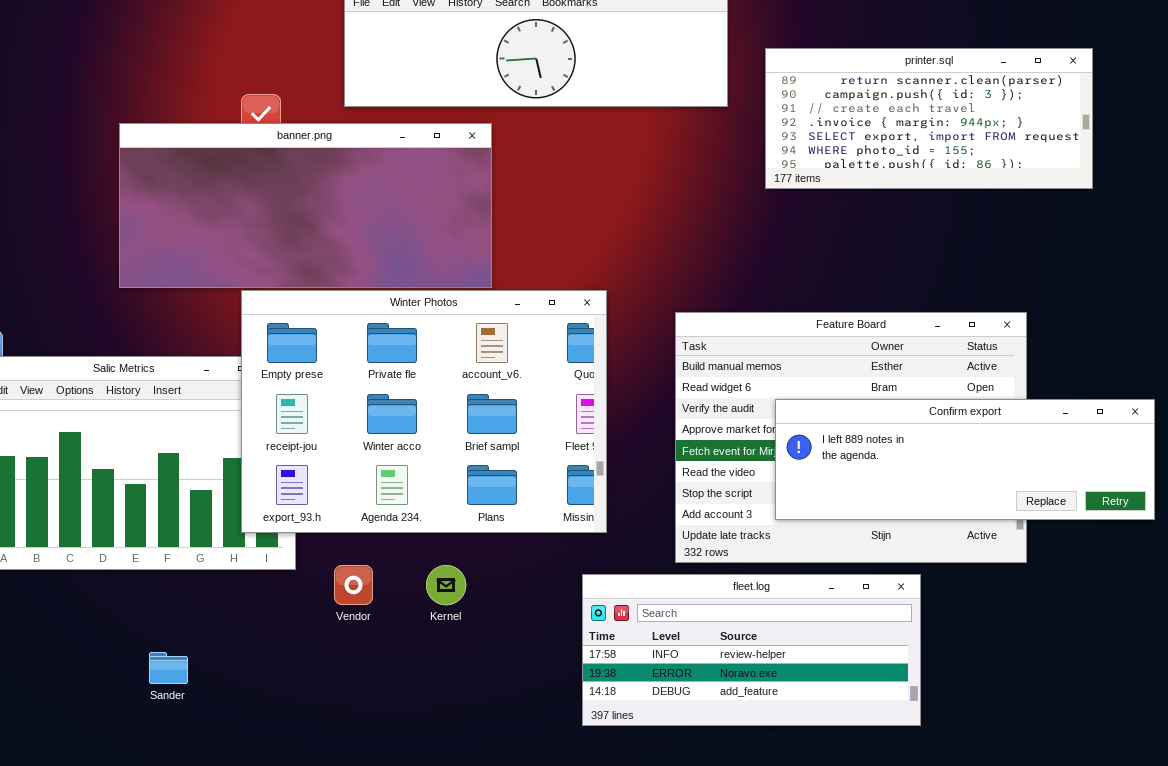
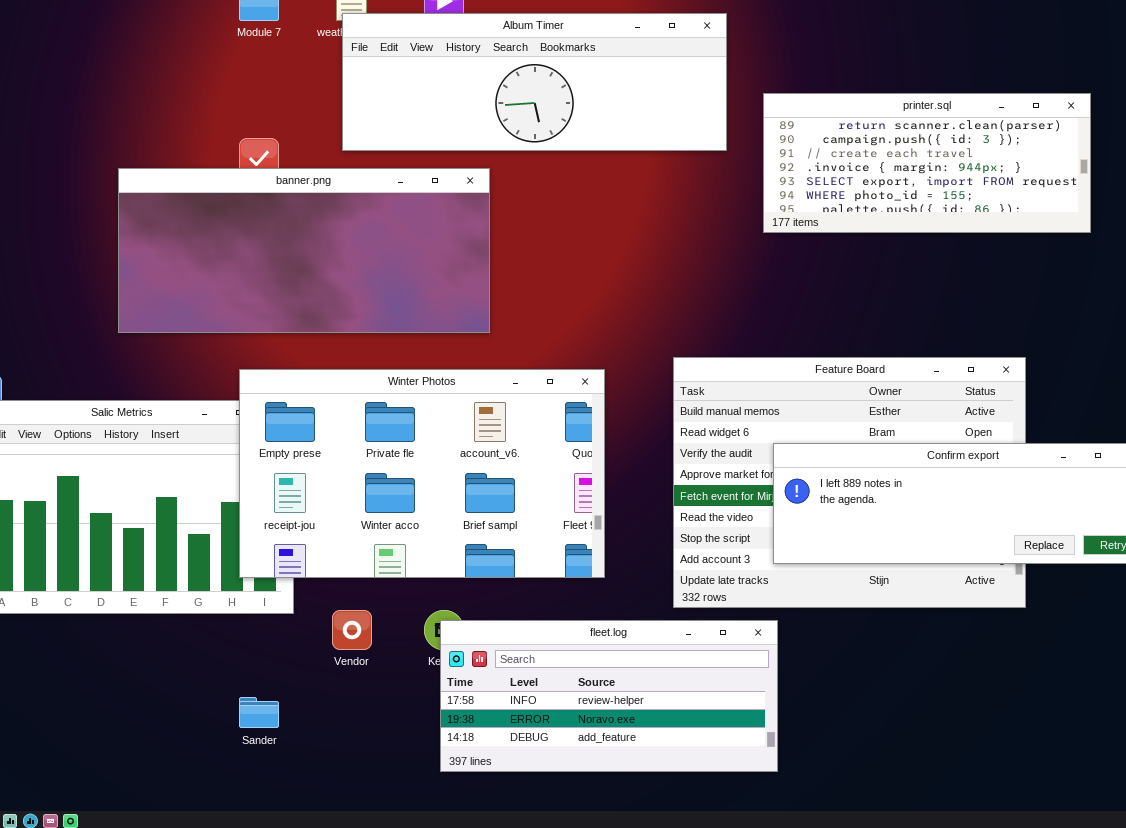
Winter Photos: [241,290,607,533] -> [239,369,605,578], resized
fleet.log: [582,574,921,726] -> [440,620,778,772], moved
Sander: [149,652,188,684] -> [239,697,279,728], moved

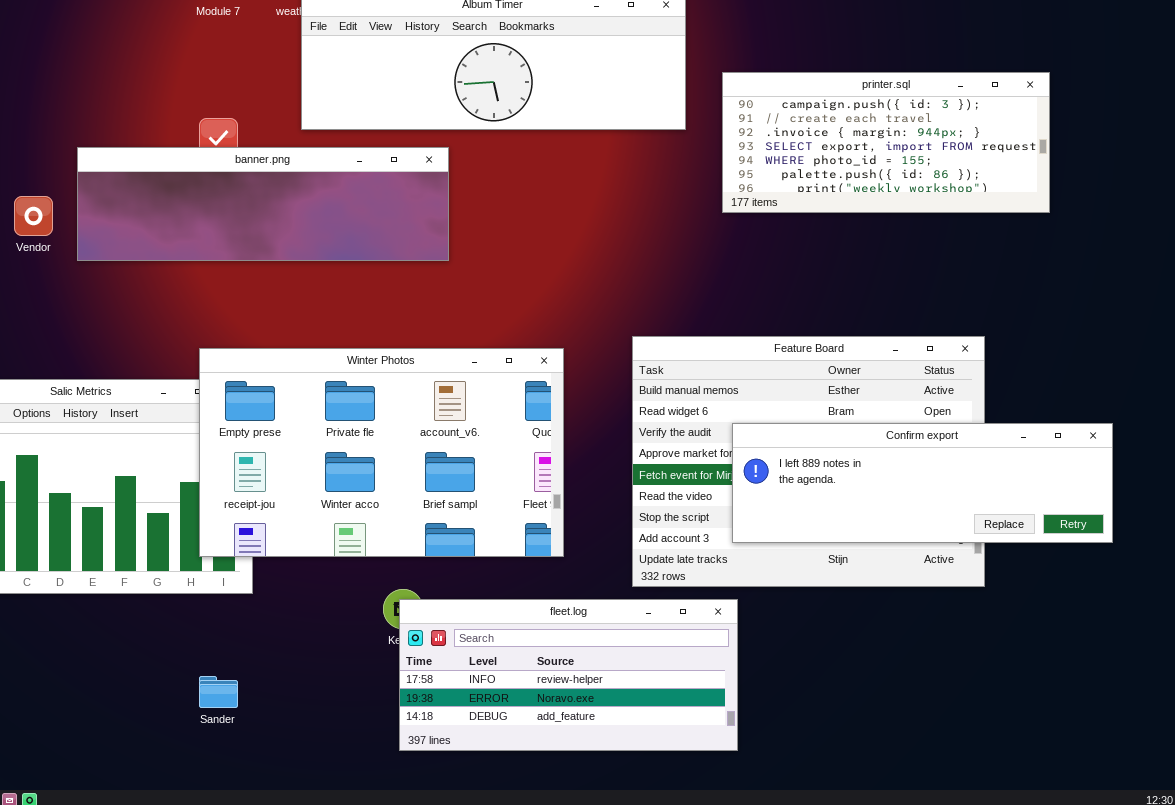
printer.sql: [763,93,1091,233] -> [722,72,1050,213], scrolled down 1 row
banner.png: [118,168,490,333] -> [77,147,449,261], resized
Vendor: [332,610,372,650] -> [14,196,53,236], moved

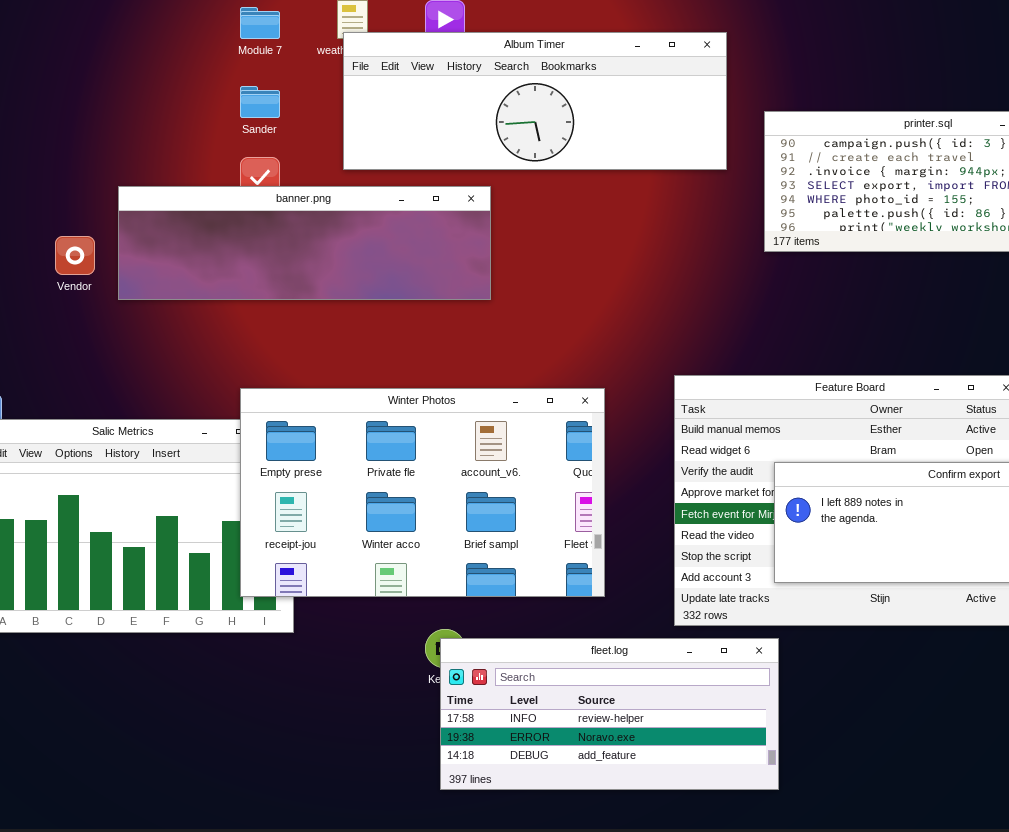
Sander: [199,676,238,708] -> [240,86,280,118], moved

